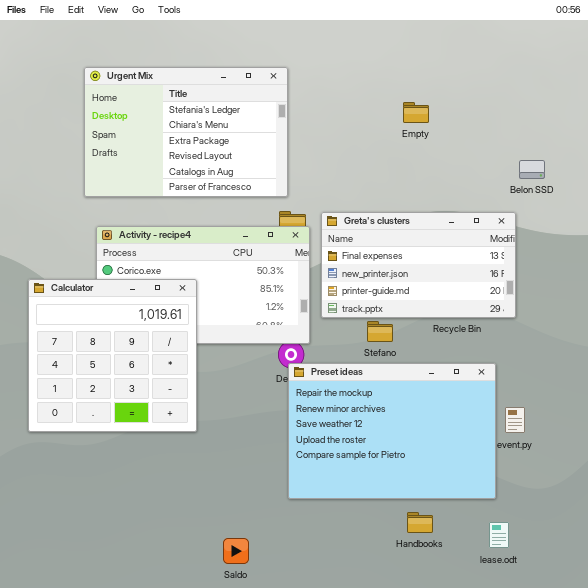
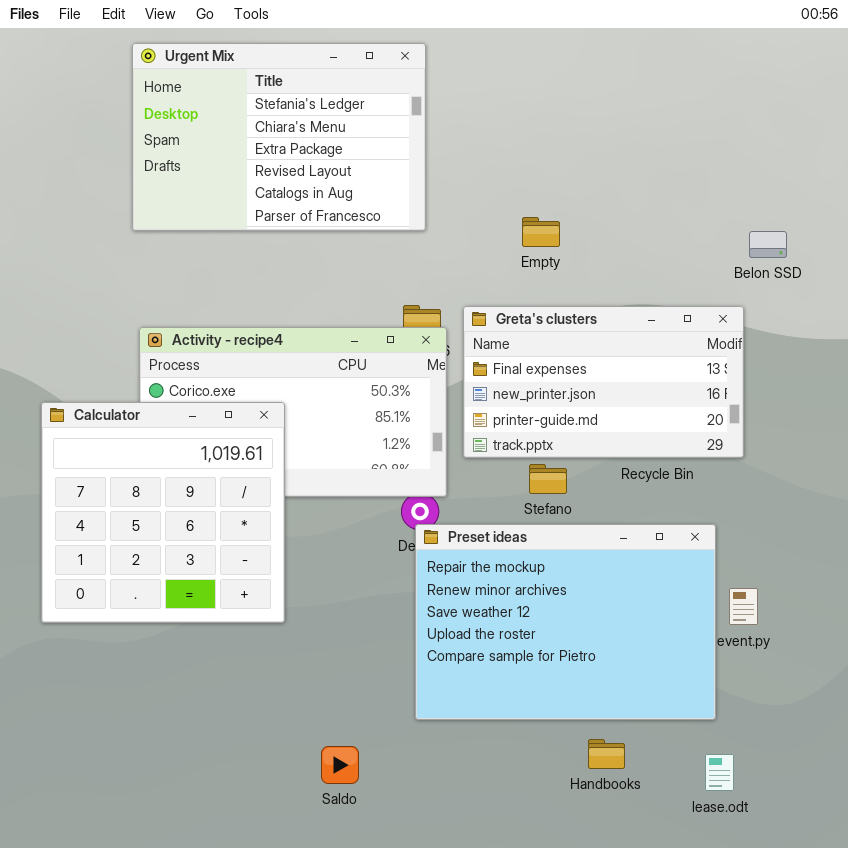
Urgent Mix: [84,67,288,197] -> [132,43,426,231], moved
Empty: [403,102,429,123] -> [522,217,560,247], moved
Saldo: [223,538,249,564] -> [321,746,359,784], moved

